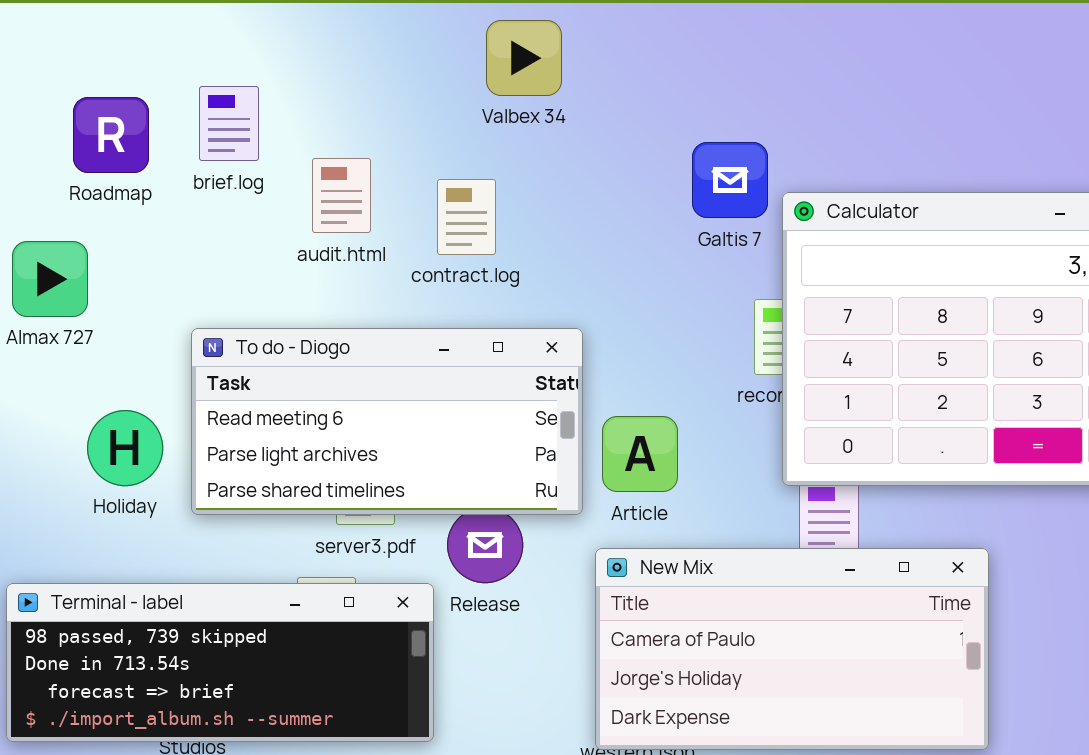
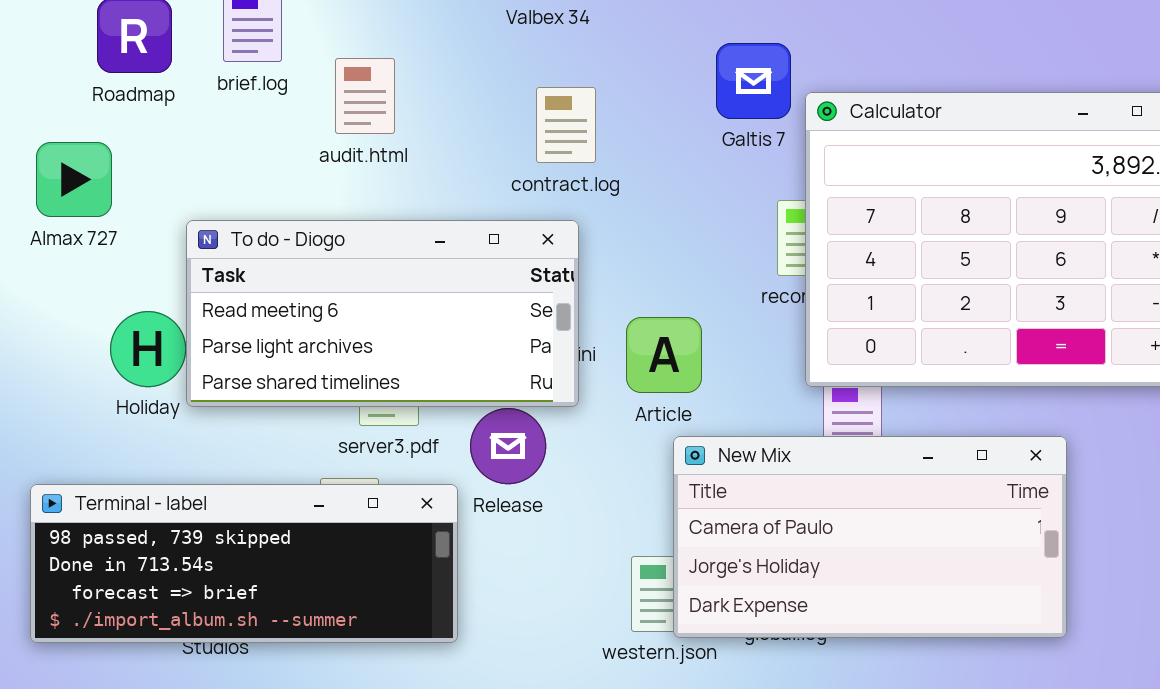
contract.log: [437,179,496,255] -> [536,87,596,163], moved
To do - Diogo: [191,328,583,515] -> [186,220,579,407], moved
New Mix: [595,548,989,750] -> [673,436,1067,638], moved

